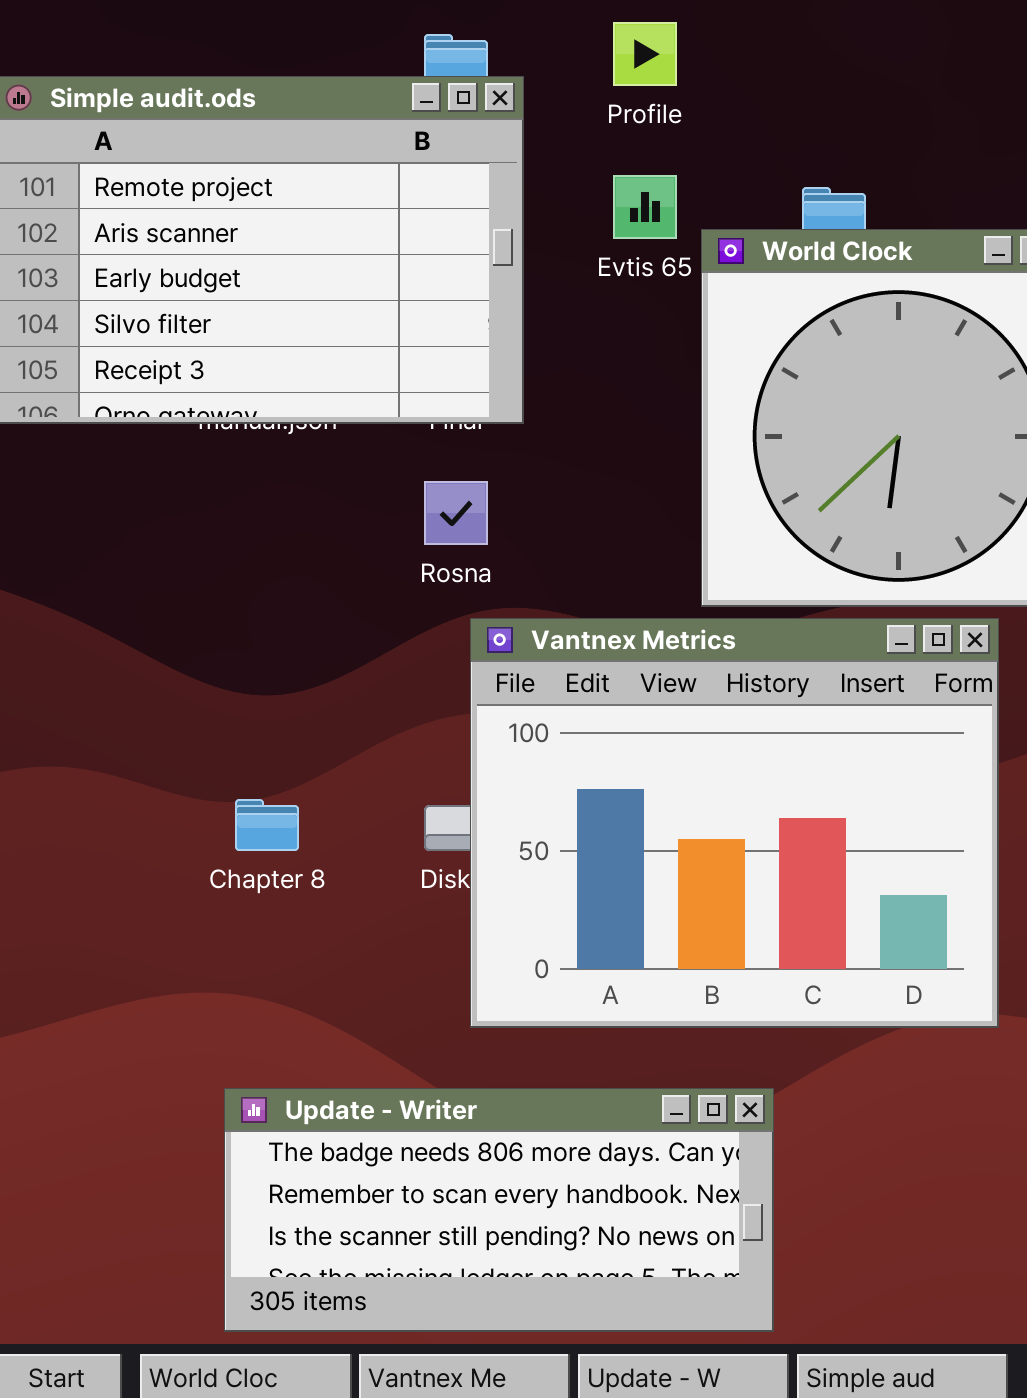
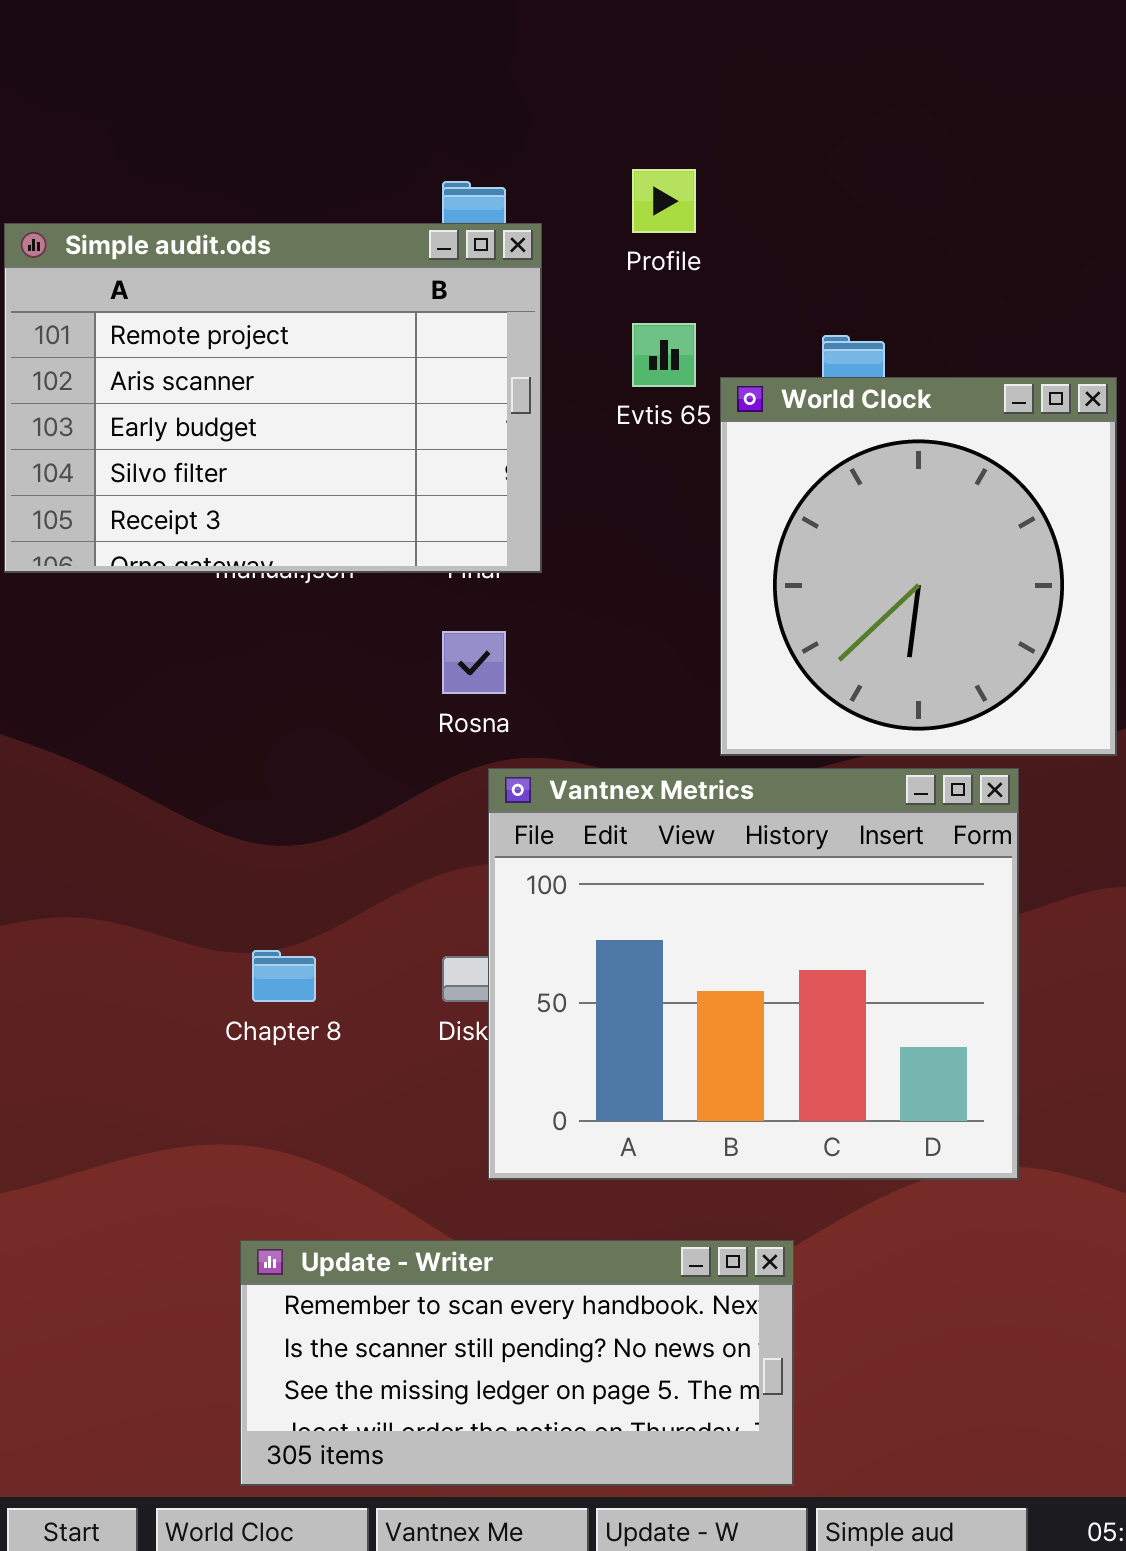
Update - Writer: [224,1088,774,1332] -> [240,1240,794,1486], scrolled down 1 row

